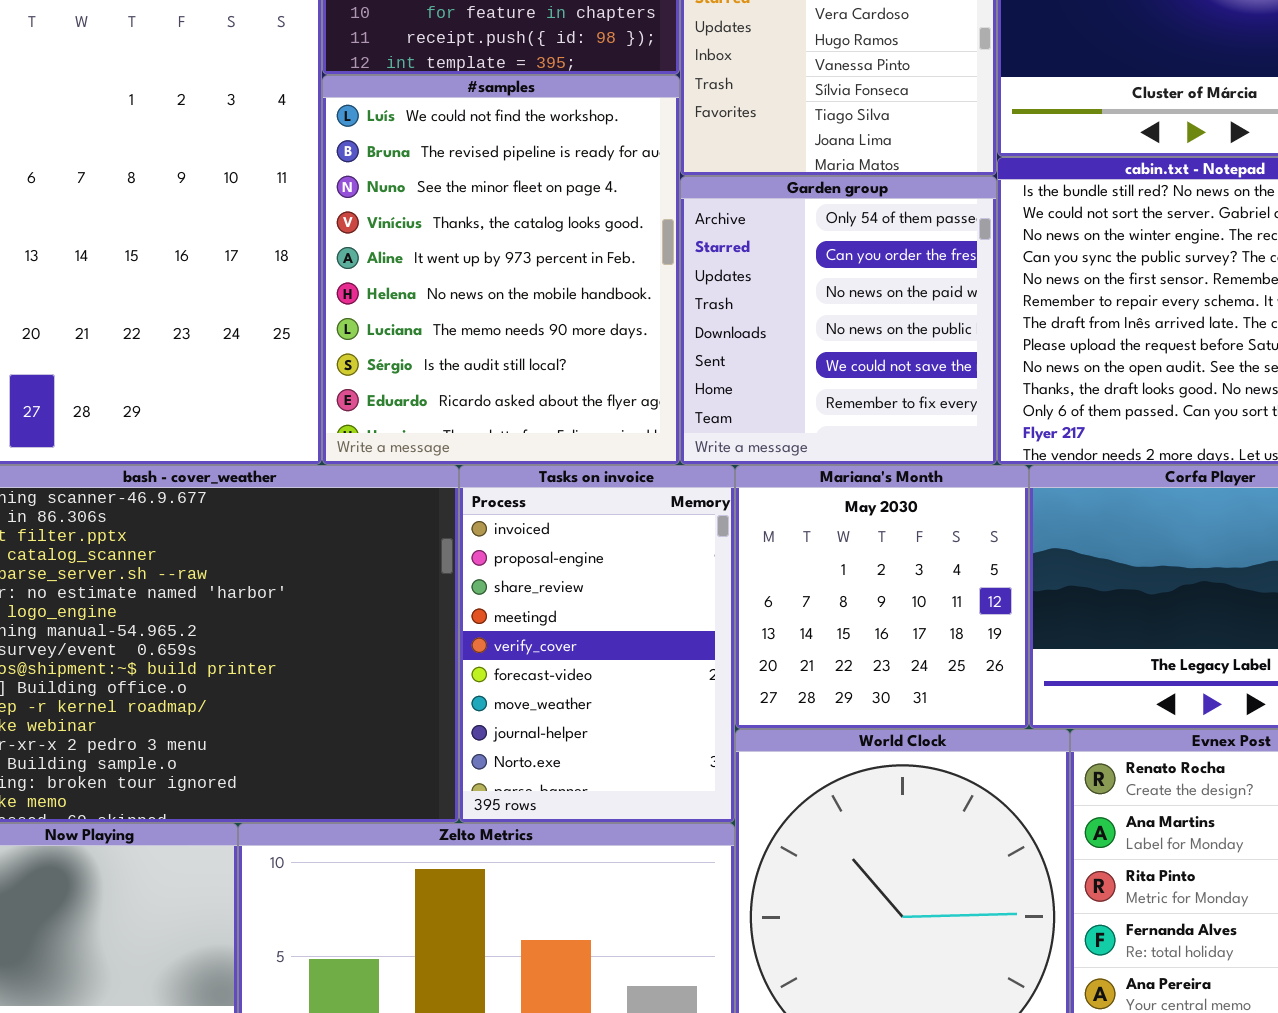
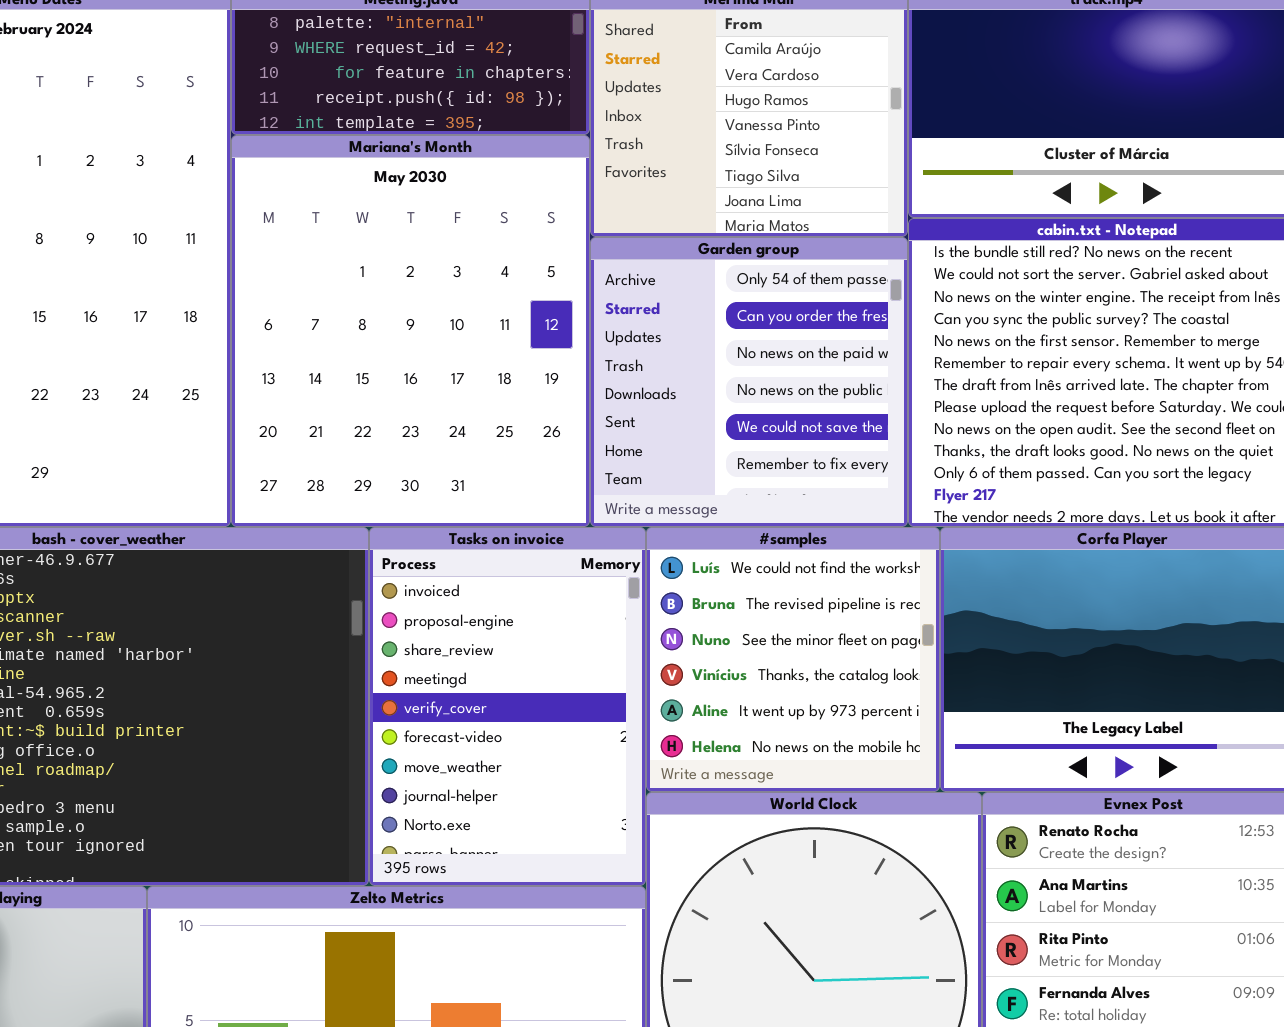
#samples: [322,75,680,465] -> [646,527,940,792], moved, resized
Mariana's Month: [735,465,1029,729] -> [231,135,590,527], moved, resized

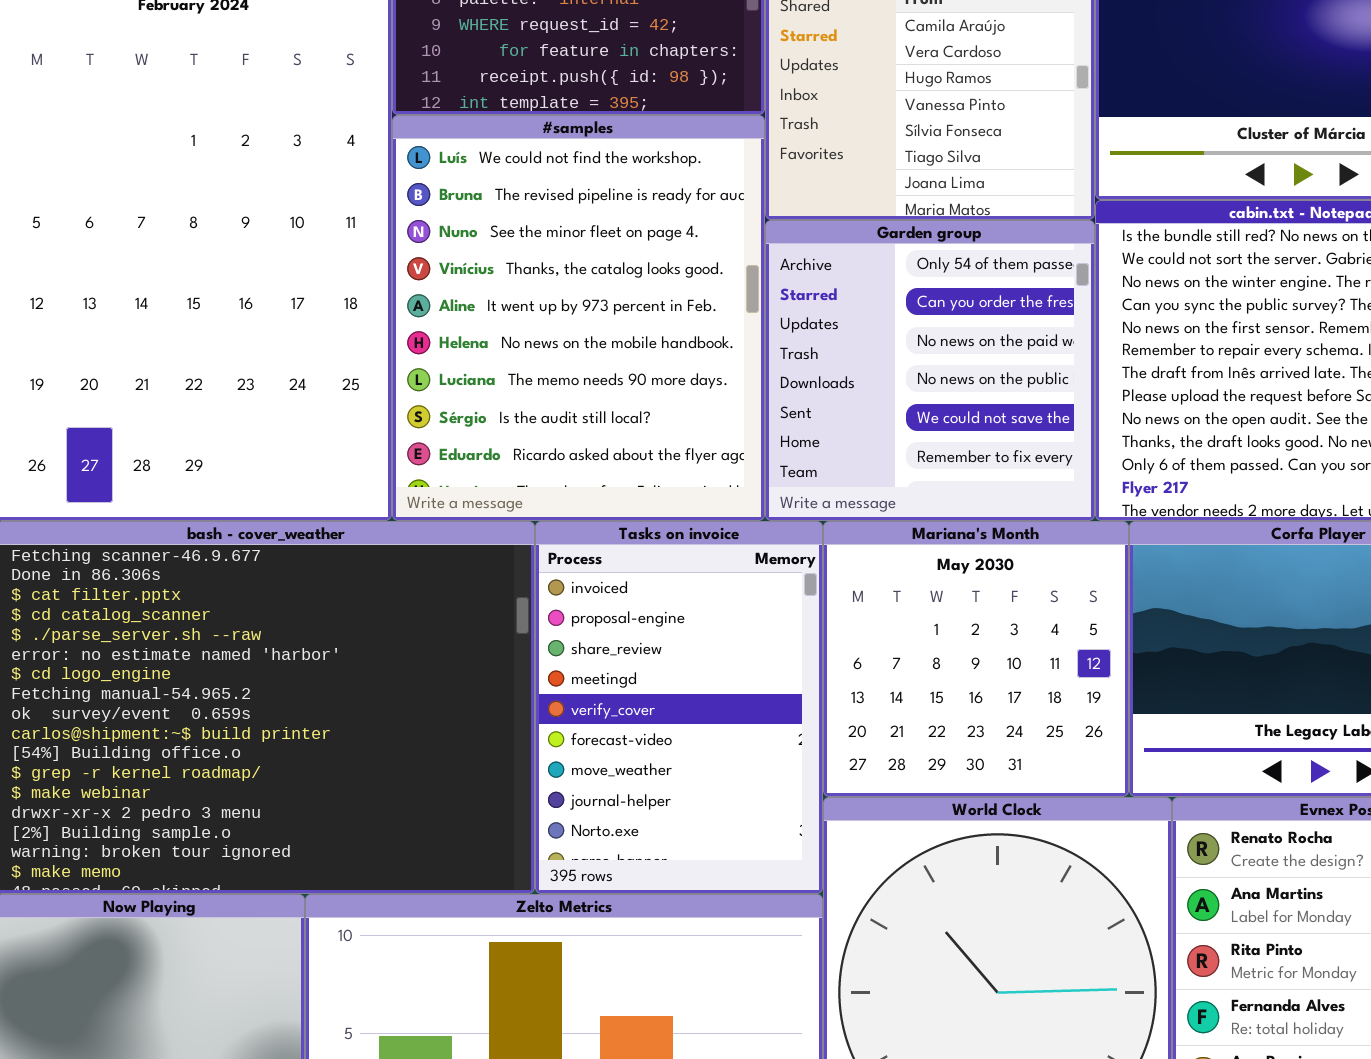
Mariana's Month: [231,135,590,527] -> [823,521,1129,797], moved, resized
#samples: [646,527,940,792] -> [392,115,765,521], moved, resized

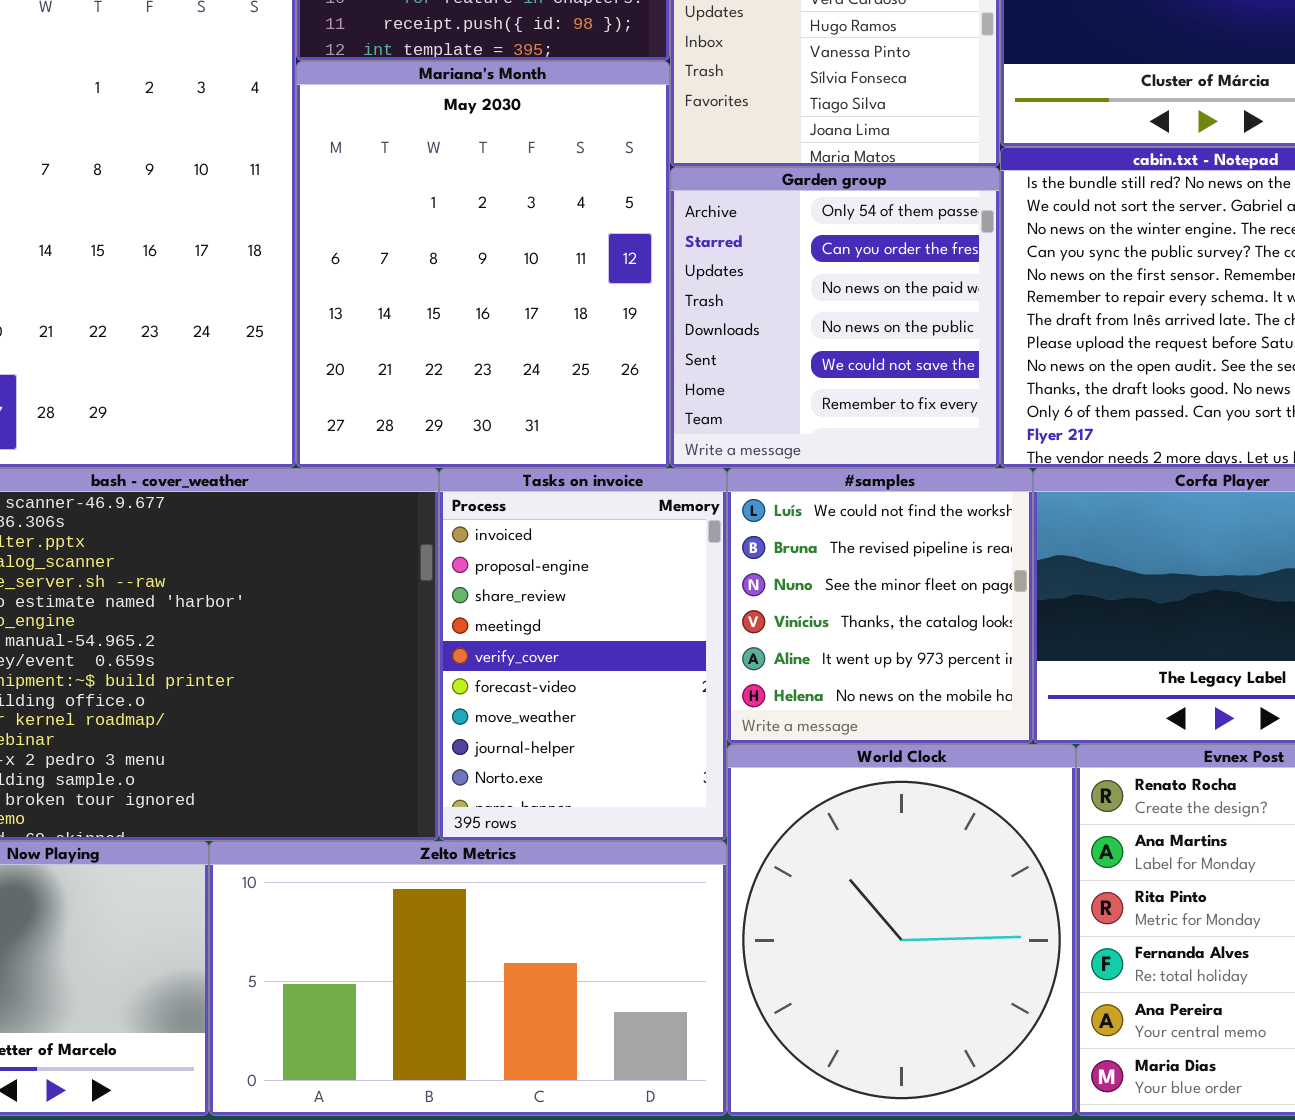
#samples: [392,115,765,521] -> [727,468,1033,744], moved, resized
Mariana's Month: [823,521,1129,797] -> [296,61,670,468], moved, resized

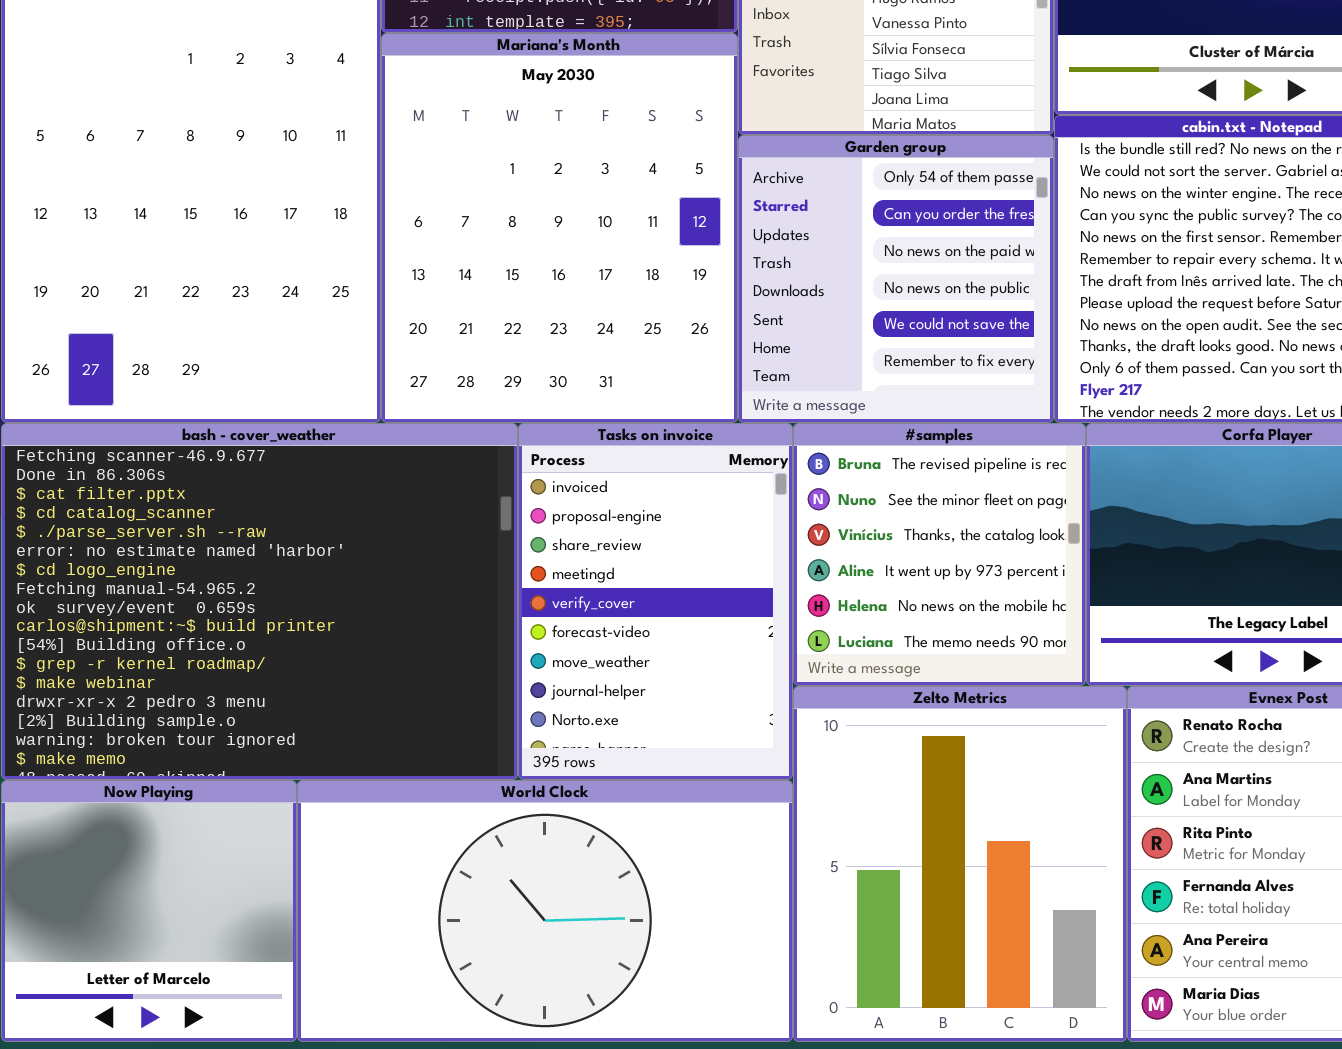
#samples: [727,468,1033,744] -> [793,423,1086,686], scrolled down 1 row
World Clock: [727,744,1076,1116] -> [297,780,793,1042], moved, resized
Zelto Metrics: [209,841,727,1116] -> [793,686,1127,1042], moved, resized

